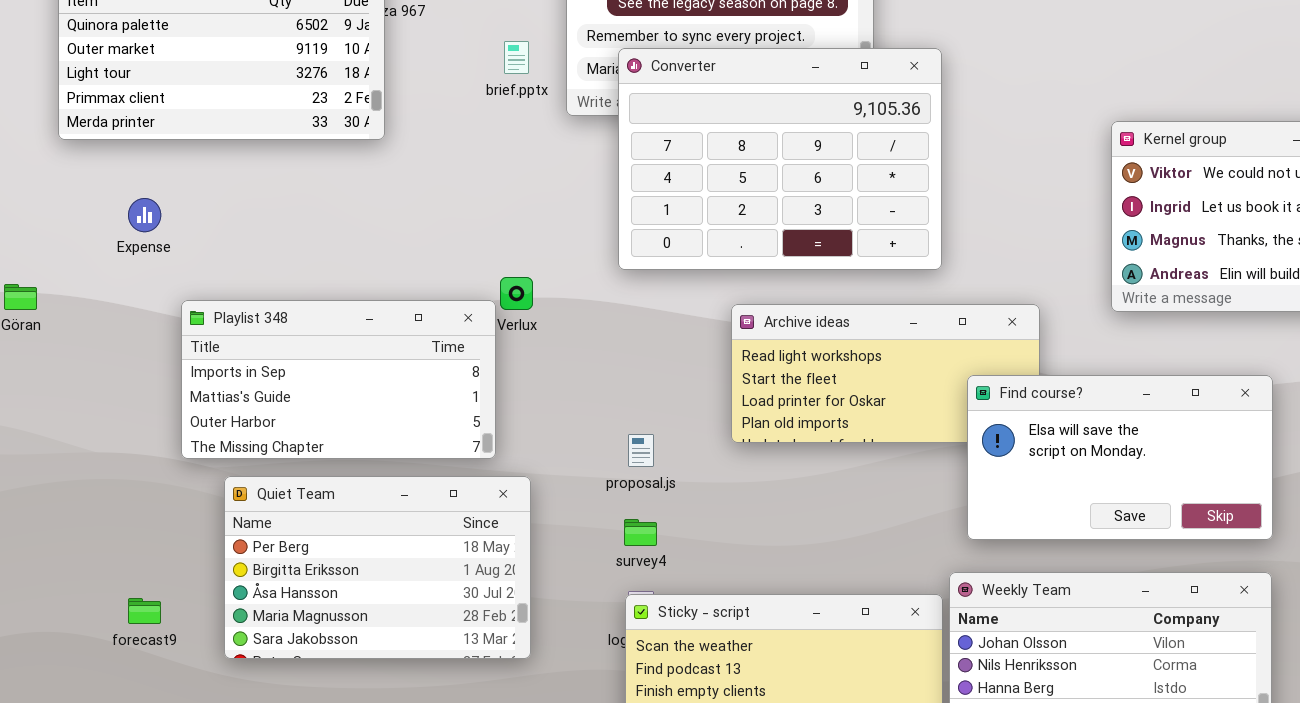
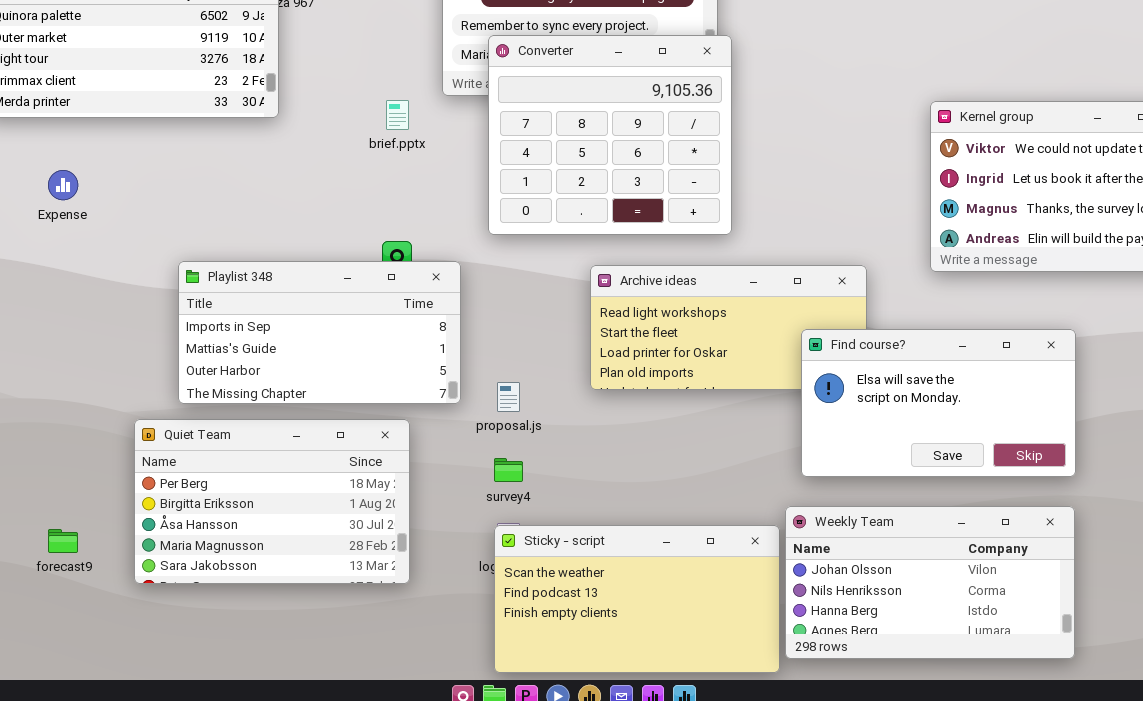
brief.pptx: [504,41,529,74] -> [386,100,409,130], moved
Converter: [618,48,942,270] -> [488,35,732,235], resized
Playlist 348: [181,300,496,459] -> [178,261,461,404], moved

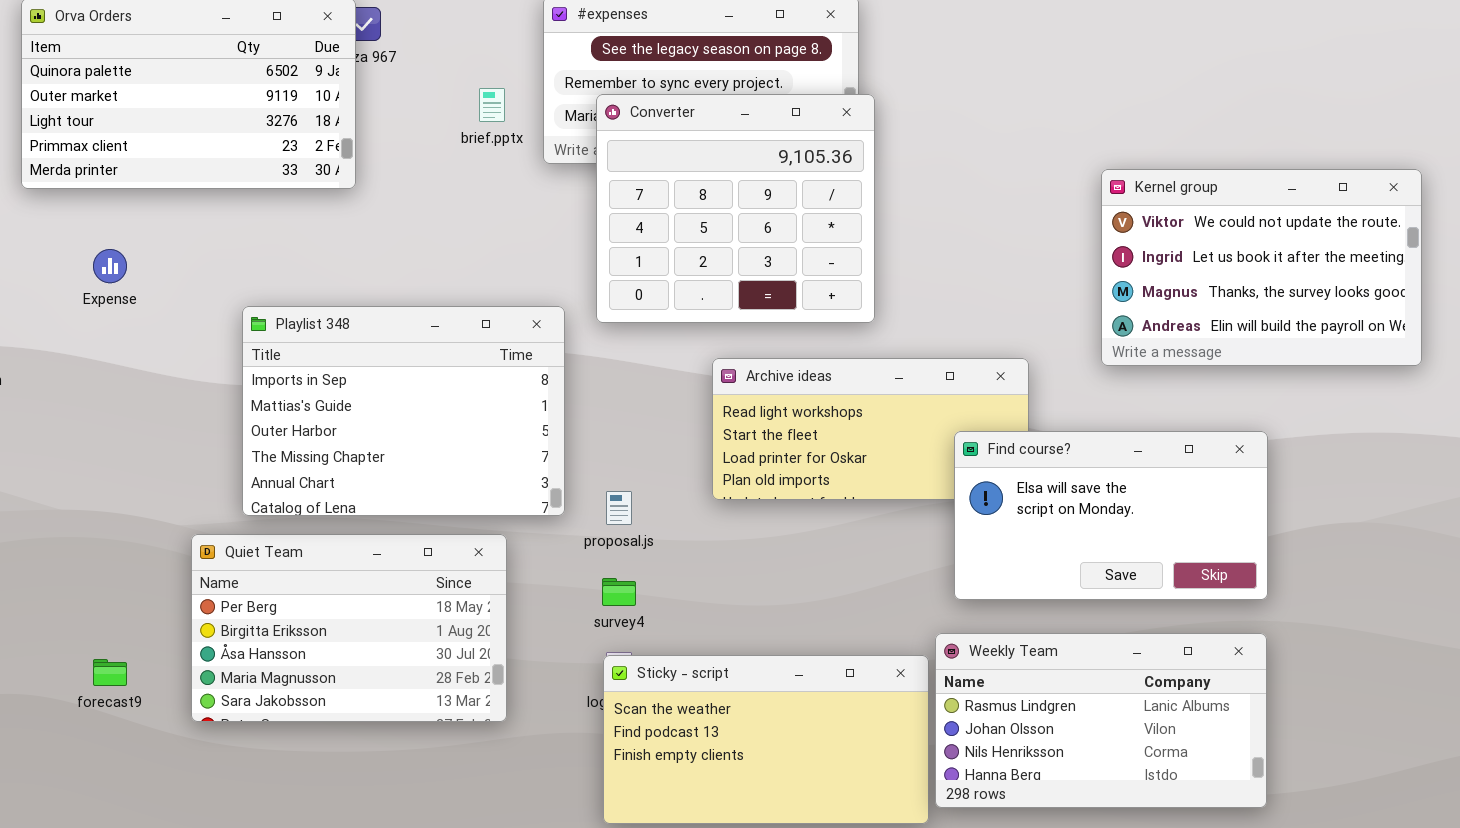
brief.pptx: [386,100,409,130] -> [479,88,505,122], moved
Playlist 348: [178,261,461,404] -> [242,306,565,516], resized
Weekly Team: [785,506,1075,659] -> [935,633,1267,808], scrolled up 1 row

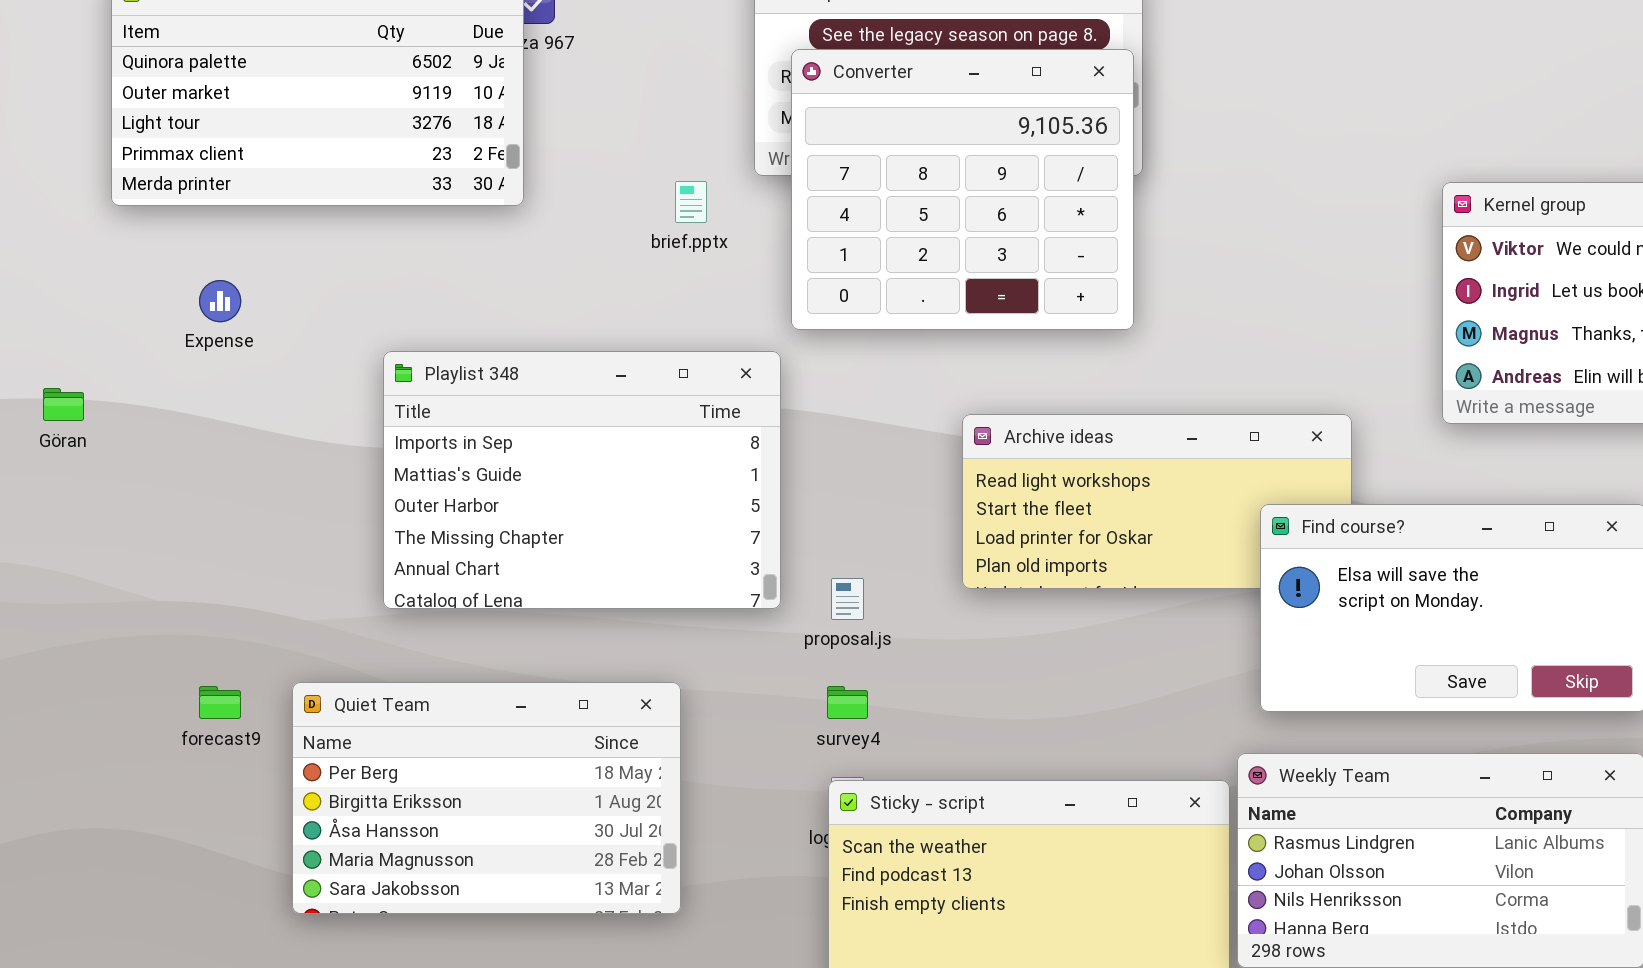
brief.pptx: [479,88,505,122] -> [675,181,707,223], moved
Converter: [596,94,875,323] -> [791,49,1134,330], moved
Quiet Team: [191,534,507,722] -> [292,682,681,914], moved
forecast9: [93,659,127,686] -> [199,686,241,719], moved

